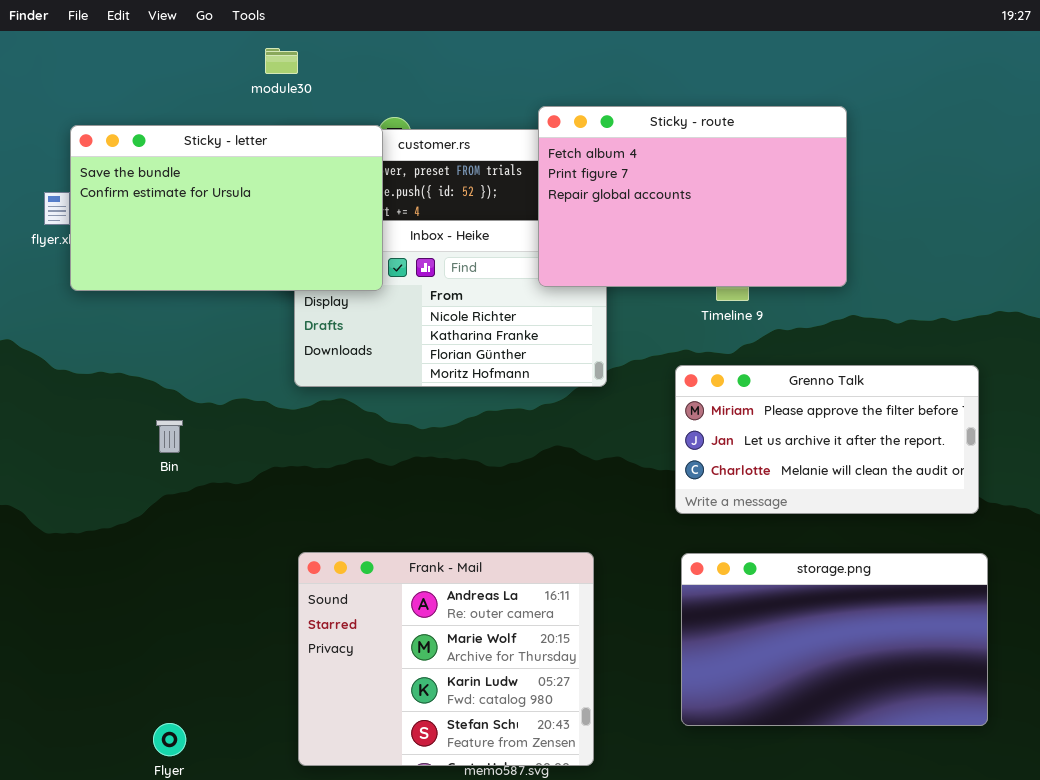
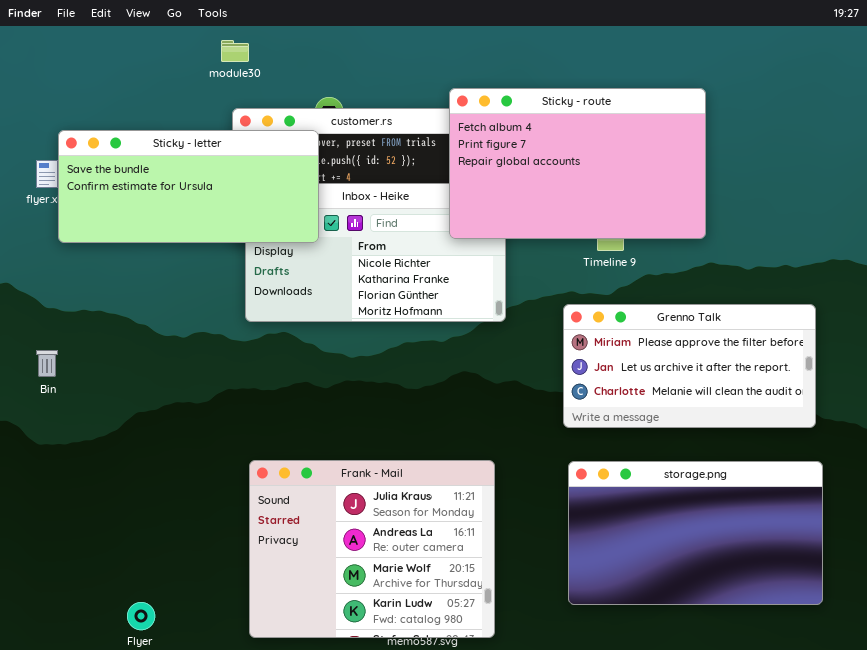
Sticky - letter: [70,125,383,291] -> [58,130,319,243], resized
Bin: [156,420,183,453] -> [36,350,58,377], moved
Frank - Mail: [298,552,594,766] -> [249,460,495,638], scrolled up 1 row

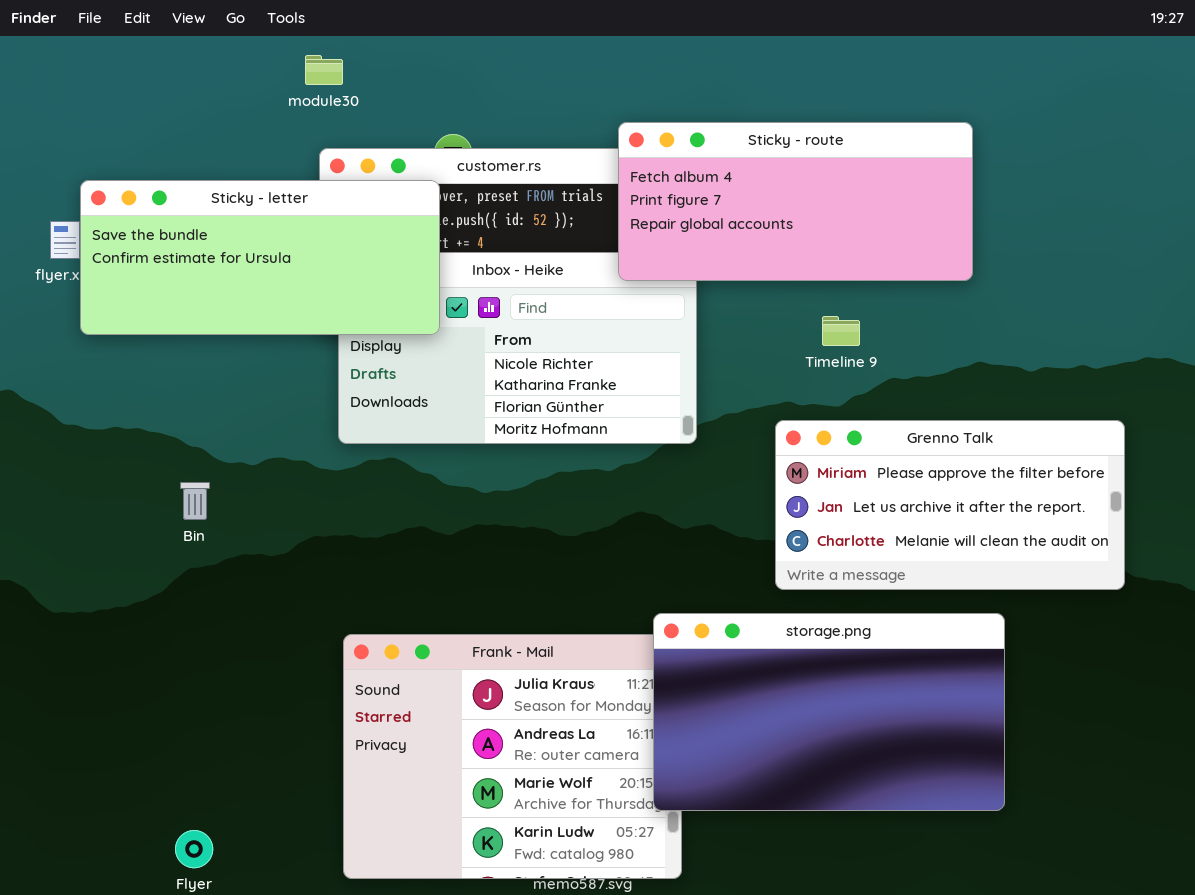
Sticky - route: [449,88,706,239] -> [618,122,973,281], resized
Bin: [36,350,58,377] -> [180,482,210,520], moved
storage.png: [568,461,823,605] -> [653,613,1005,811], moved

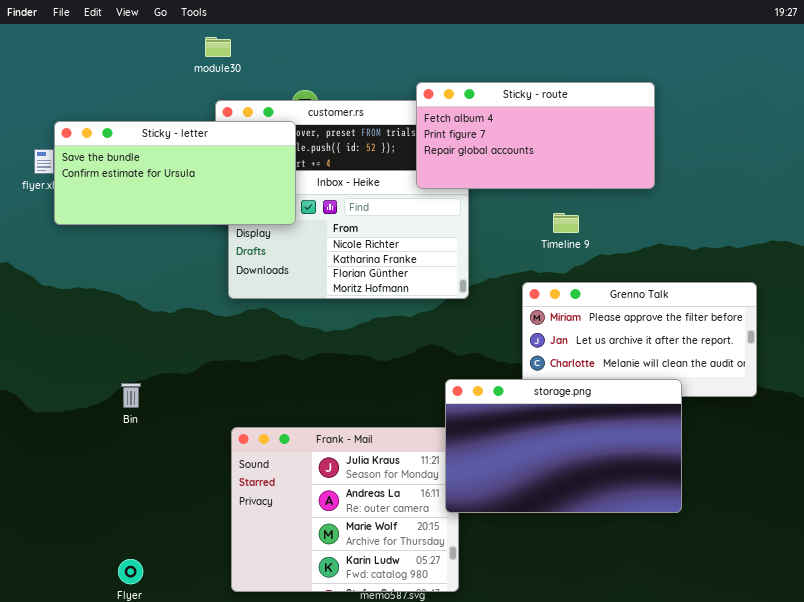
Bin: [180,482,210,520] -> [121,383,141,408], moved
storage.png: [653,613,1005,811] -> [445,379,682,513], moved

